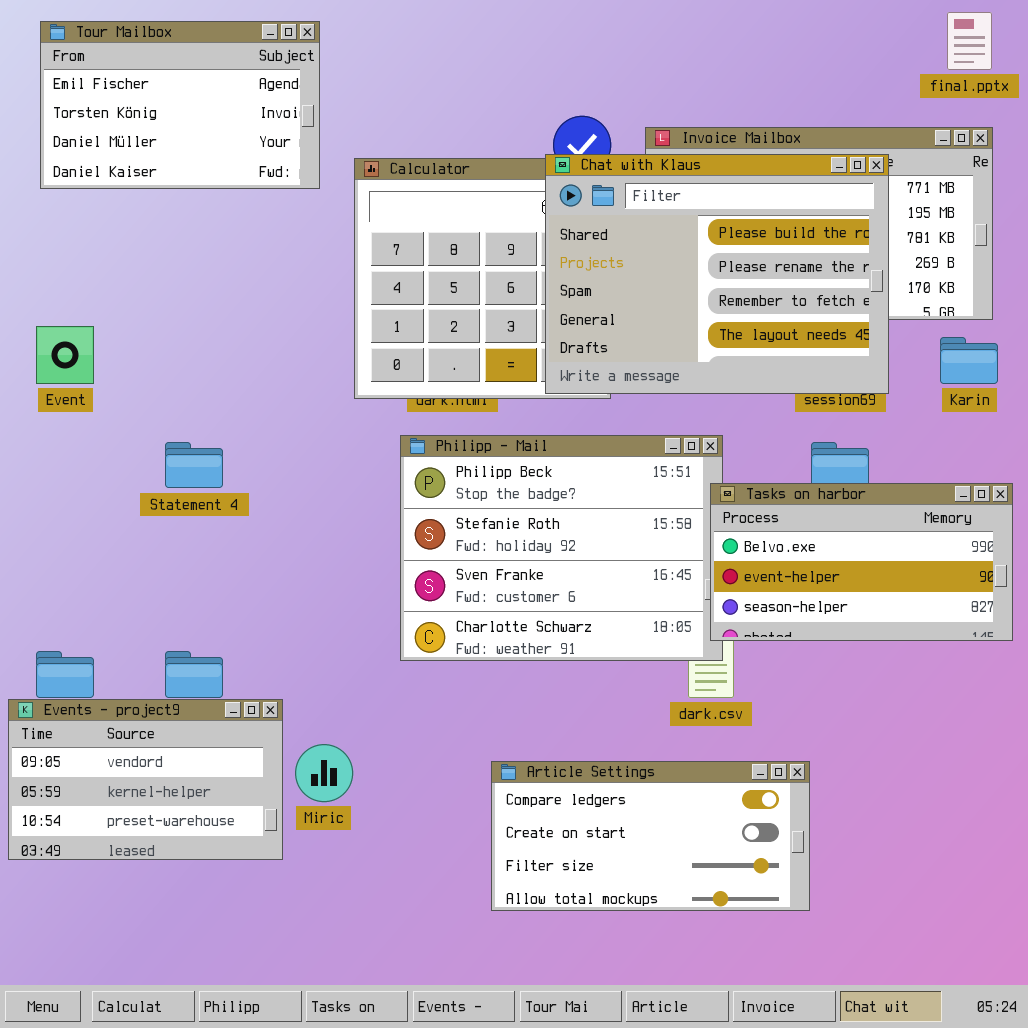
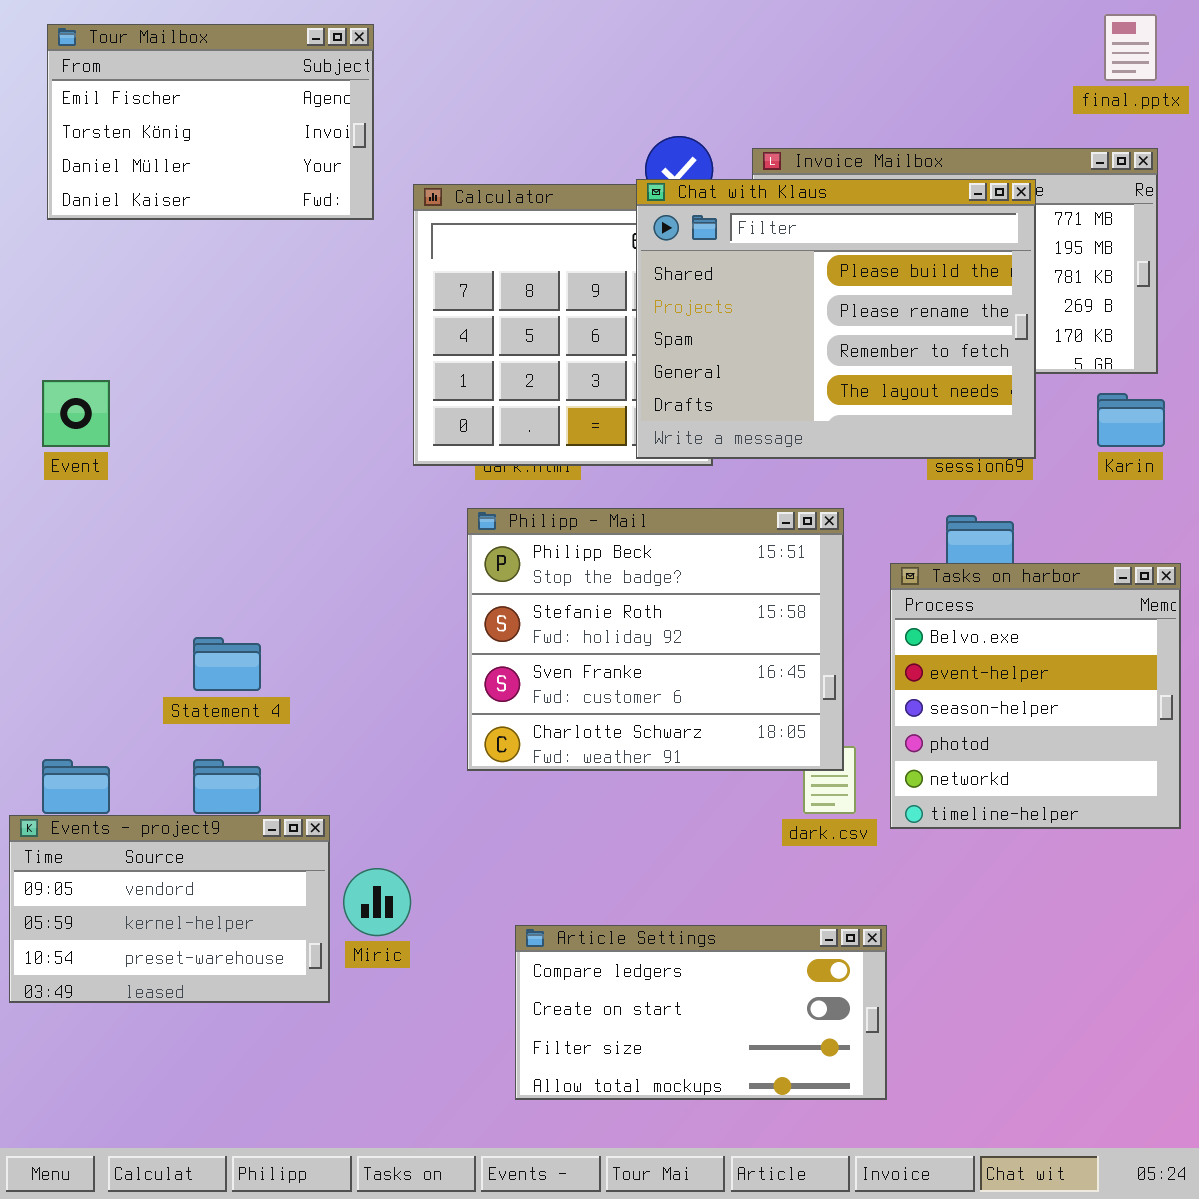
Statement 4: [165,442,223,488] -> [193,637,261,691], moved
Tasks on harbor: [710,483,1013,641] -> [890,563,1181,829], resized
Article Settings: [491,761,810,911] -> [515,925,887,1100], moved

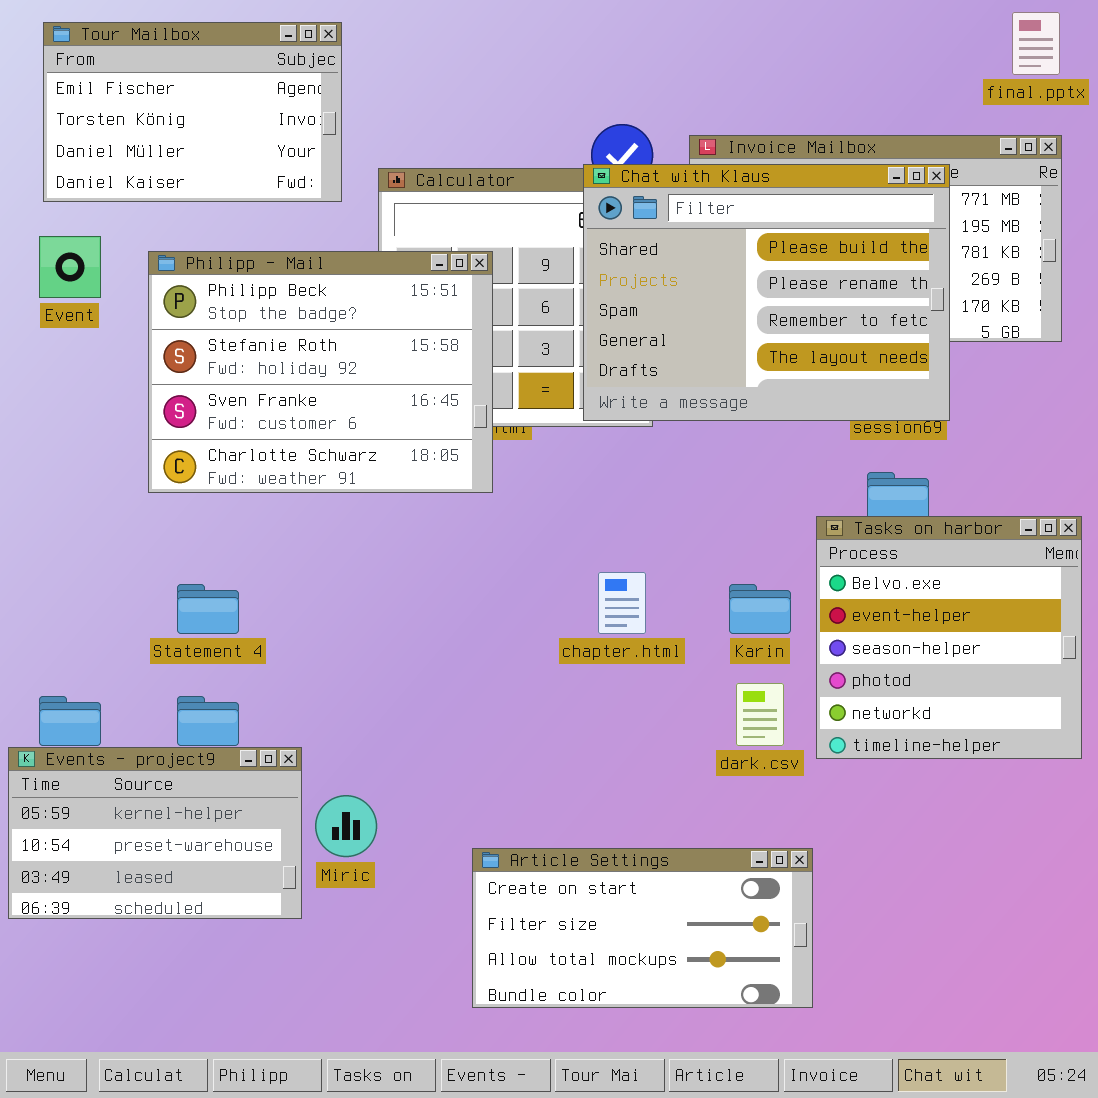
Event: [42,380,110,447] -> [39,236,101,298], moved
Karin: [1097,393,1165,447] -> [729,584,791,634], moved
Philipp - Mail: [467,508,844,771] -> [148,251,493,493], moved
Events - project9: [9,815,330,1003] -> [8,747,302,919], scrolled down 1 row
Article Settings: [515,925,887,1100] -> [472,848,813,1008], scrolled down 1 row

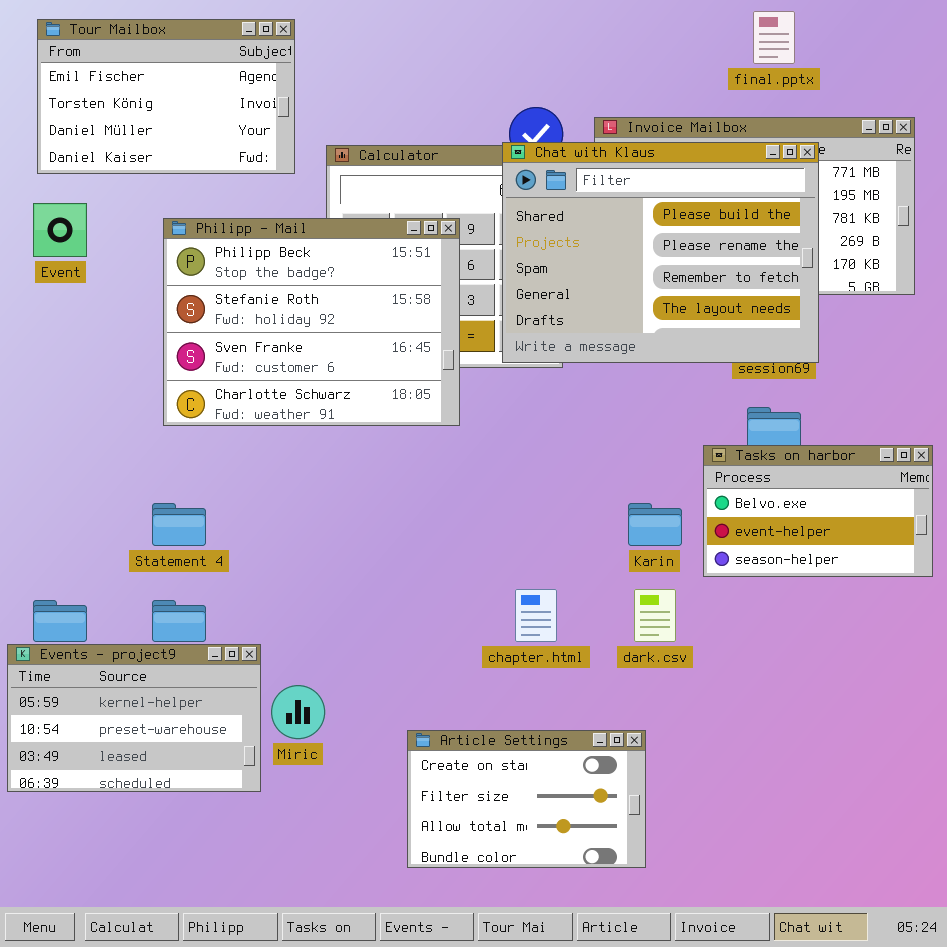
final.pptx: [1012,12,1060,75] -> [753,11,795,64], moved
Philipp - Mail: [148,251,493,493] -> [163,218,460,426], moved
Tasks on harbor: [816,516,1082,759] -> [703,445,933,577], resized
chapter.html: [598,572,646,634] -> [515,589,557,642], moved
Article Settings: [472,848,813,1008] -> [407,730,646,868], resized

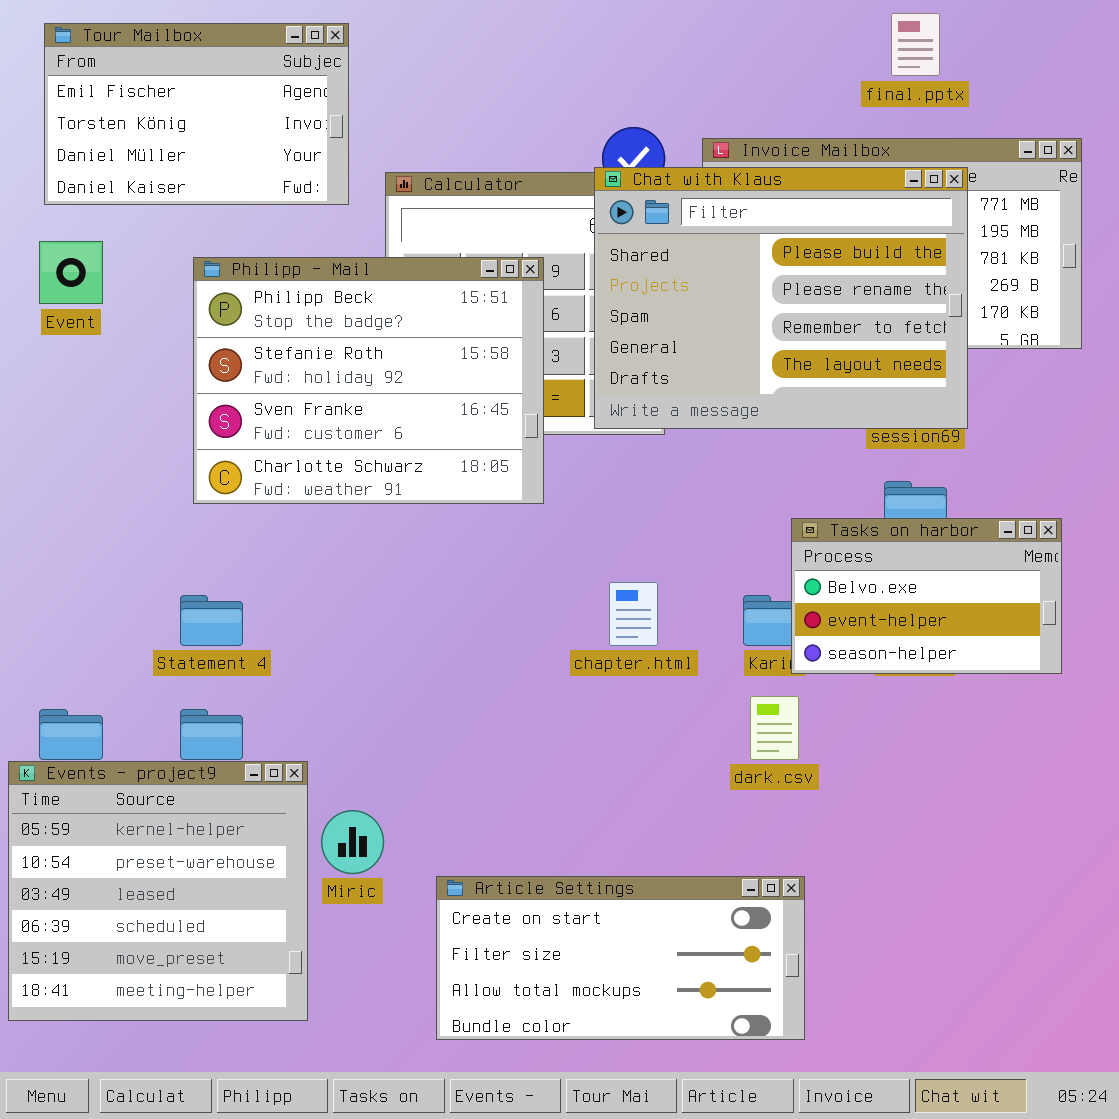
Tasks on harbor: [703,445,933,577] -> [791,518,1062,674], moved
chapter.html: [515,589,557,642] -> [609,582,658,646], moved
Events - project9: [7,644,261,792] -> [8,761,308,1021], resized
Article Settings: [407,730,646,868] -> [436,876,805,1040], moved, resized

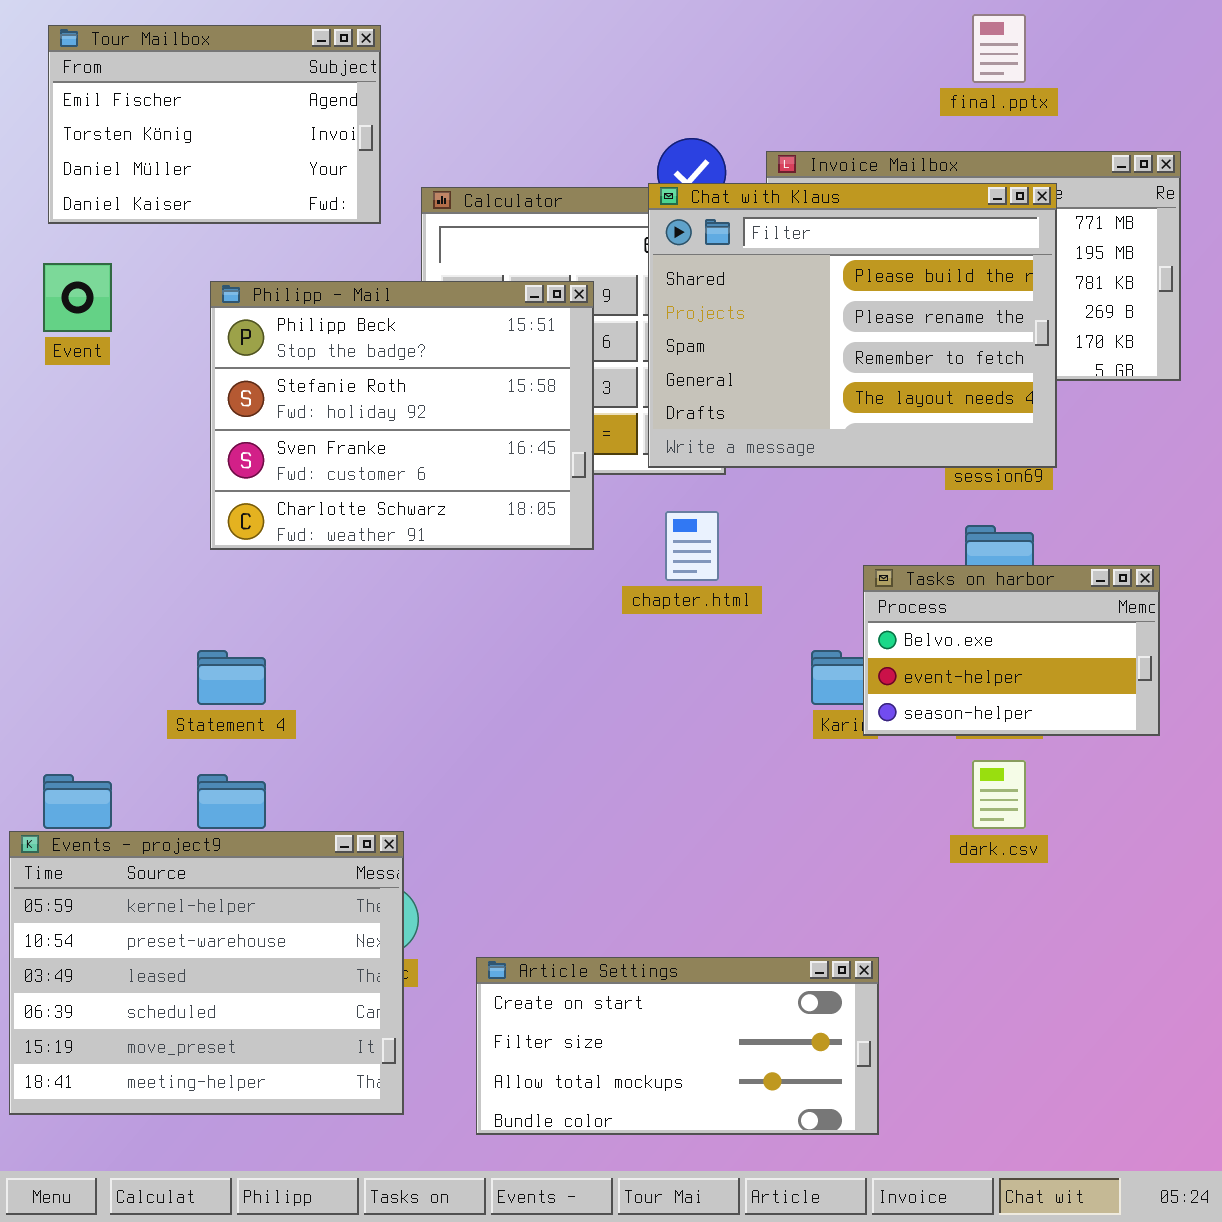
chapter.html: [609,582,658,646] -> [665,511,719,581], moved
dark.csv: [750,696,799,760] -> [972,760,1026,829], moved
Events - project9: [8,761,308,1021] -> [9,831,404,1115], resized

